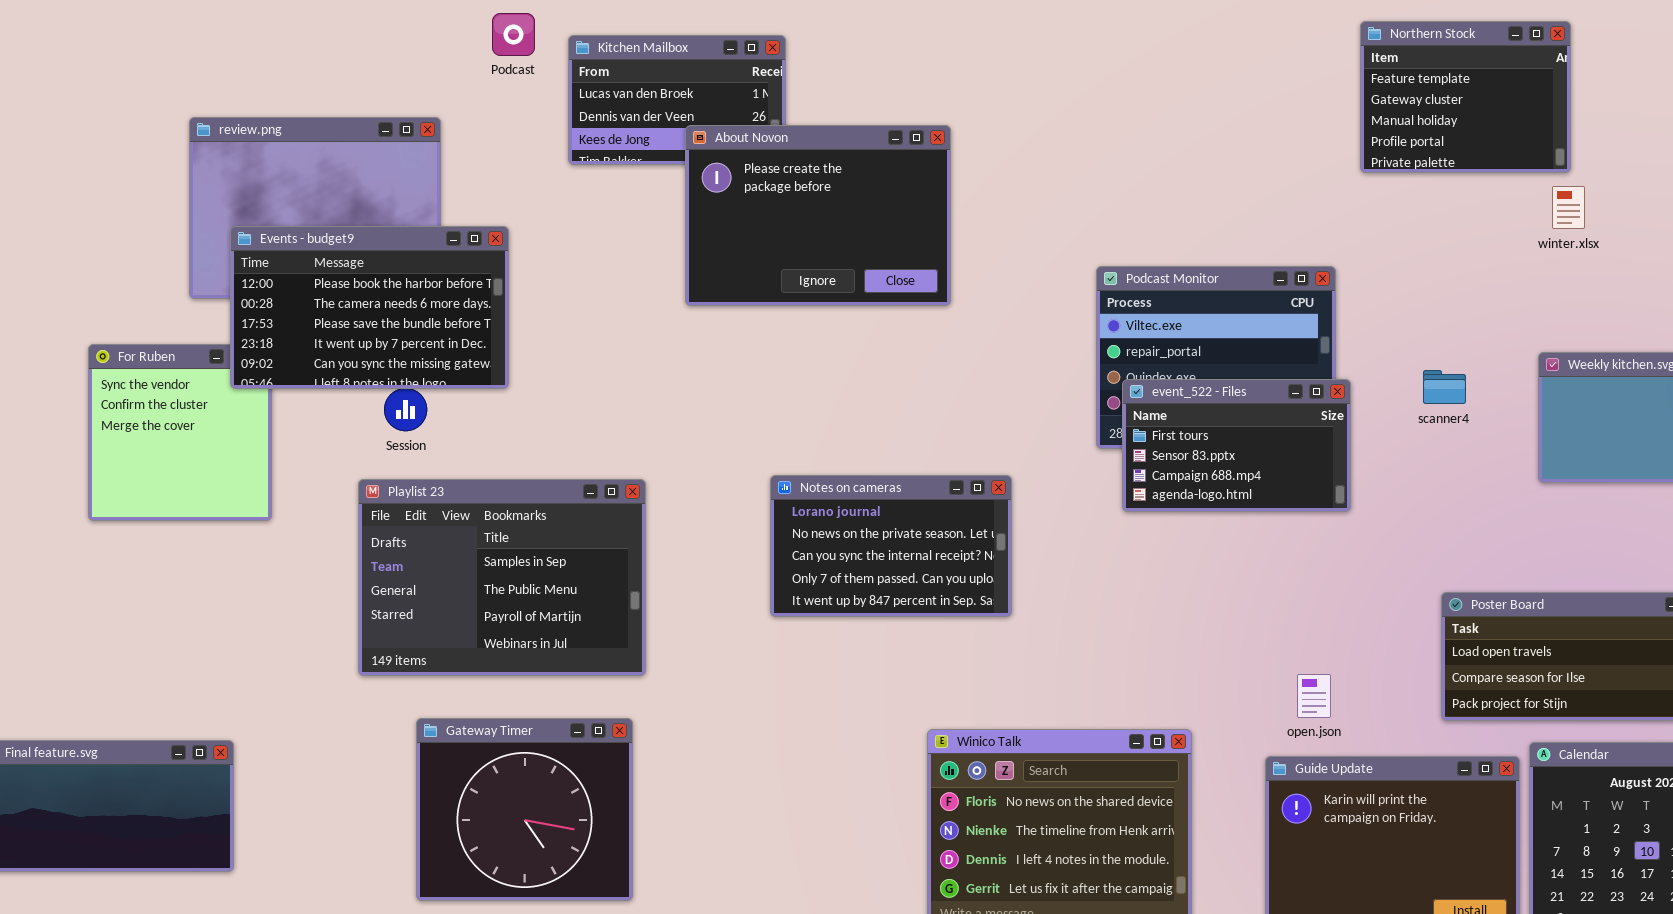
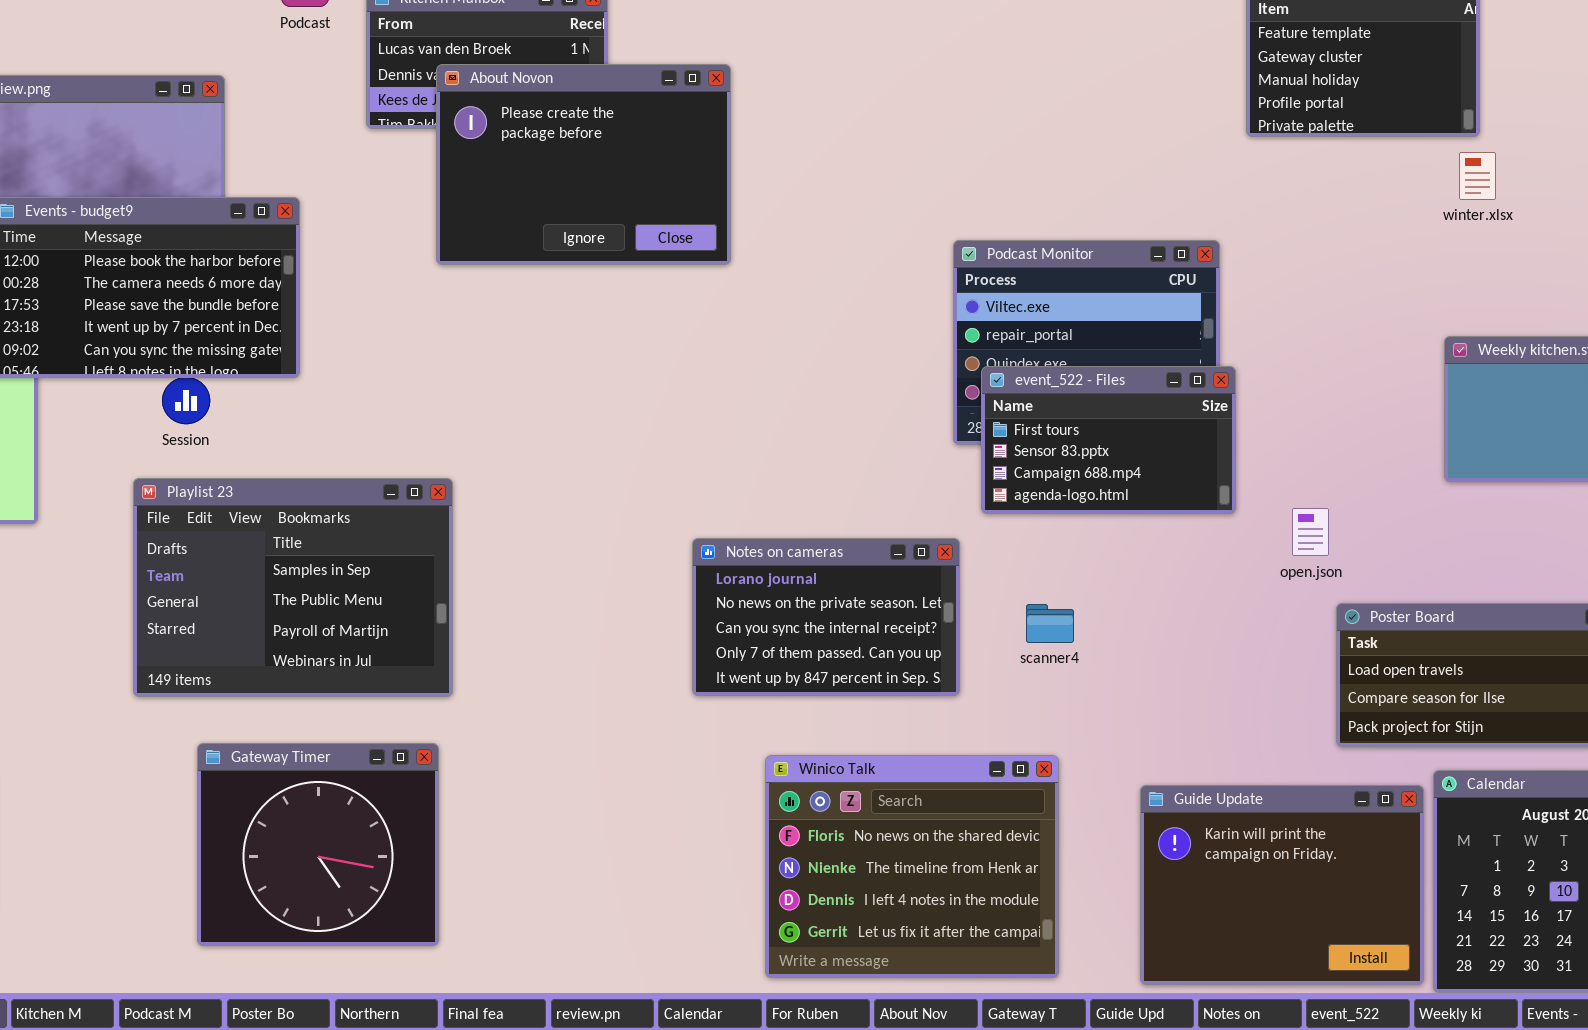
About Novon: [685,125,951,306] -> [436,64,731,265], moved
scanner4: [1423,370,1466,404] -> [1026,604,1074,643], moved
Notes on cameras: [770,475,1012,617] -> [692,538,960,696], moved
open.json: [1297,674,1331,718] -> [1292,508,1329,556], moved

